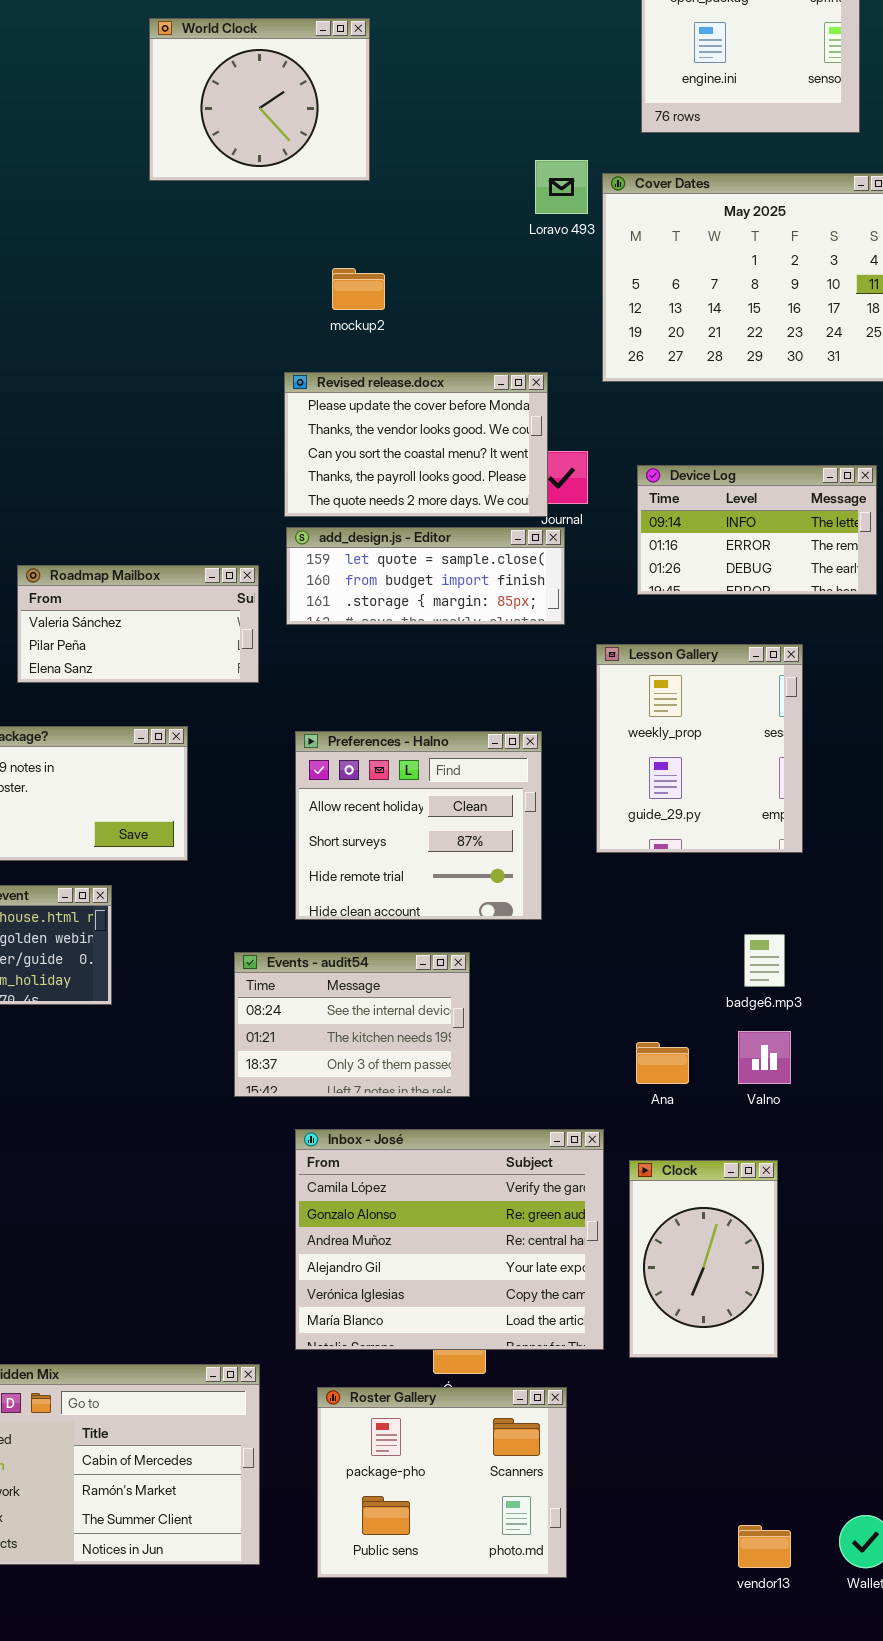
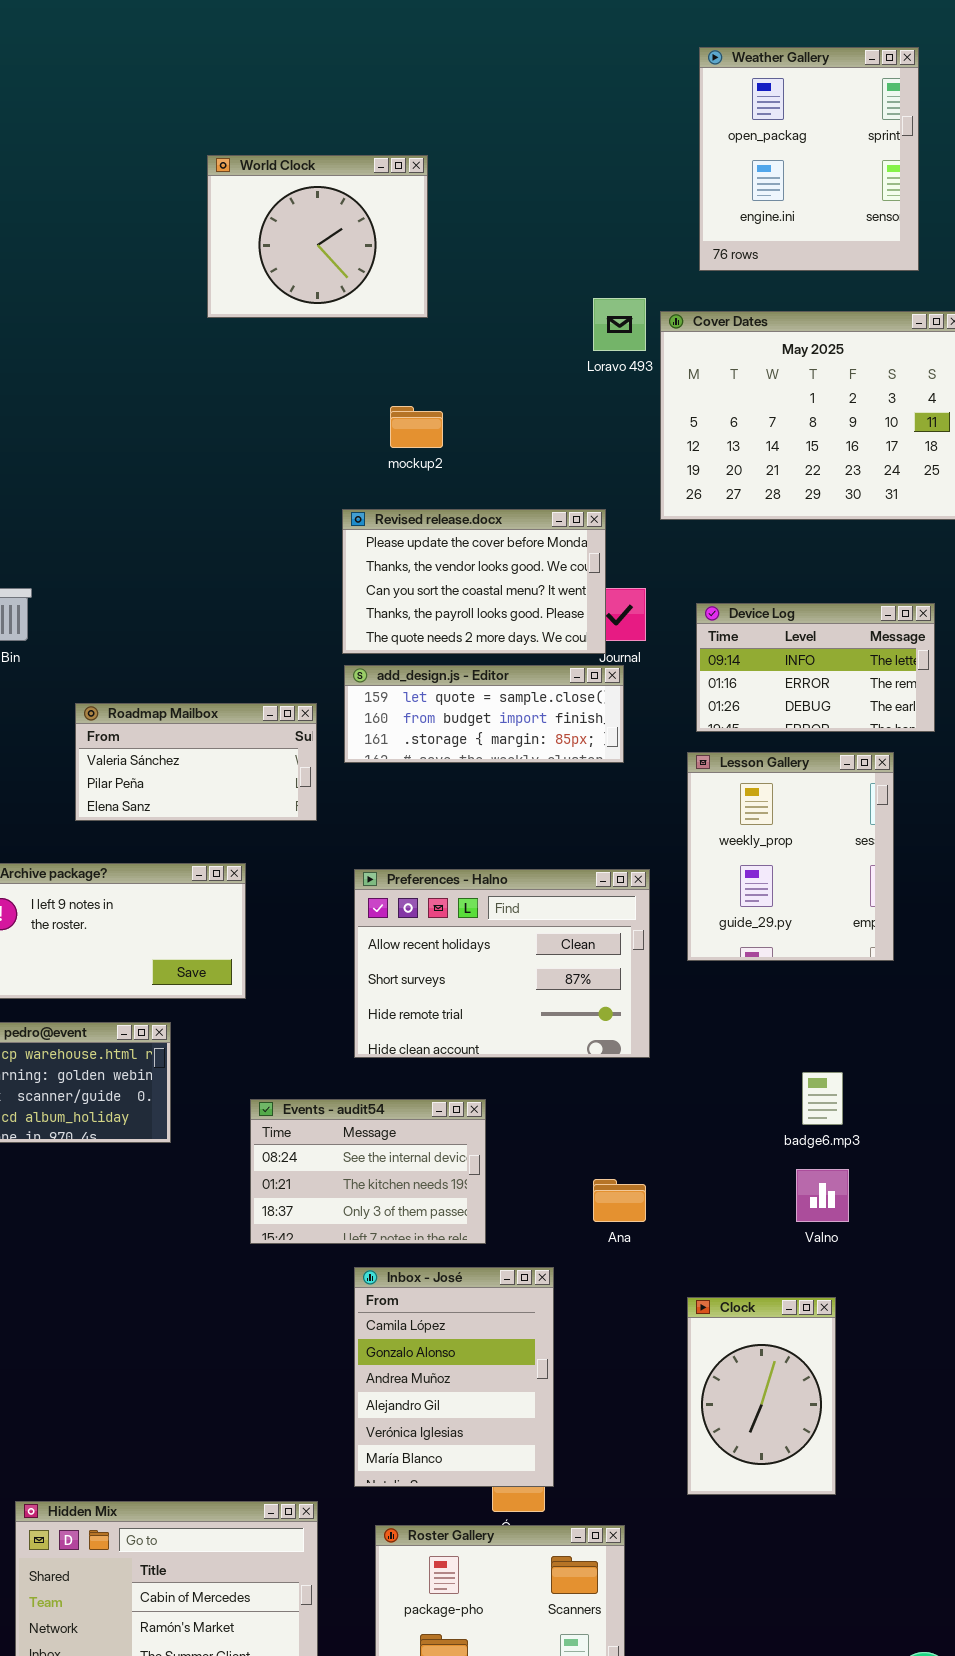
Lesson Gallery: [596,644,803,853] -> [687,752,894,961], moved
Preferences - Halno: [295,731,542,920] -> [354,869,650,1058], resized
Events - audit54: [234,952,470,1097] -> [250,1099,486,1244], moved
Ana: [636,1042,689,1084] -> [593,1179,646,1222], moved
Inbox - José: [295,1129,604,1350] -> [354,1267,554,1487], resized

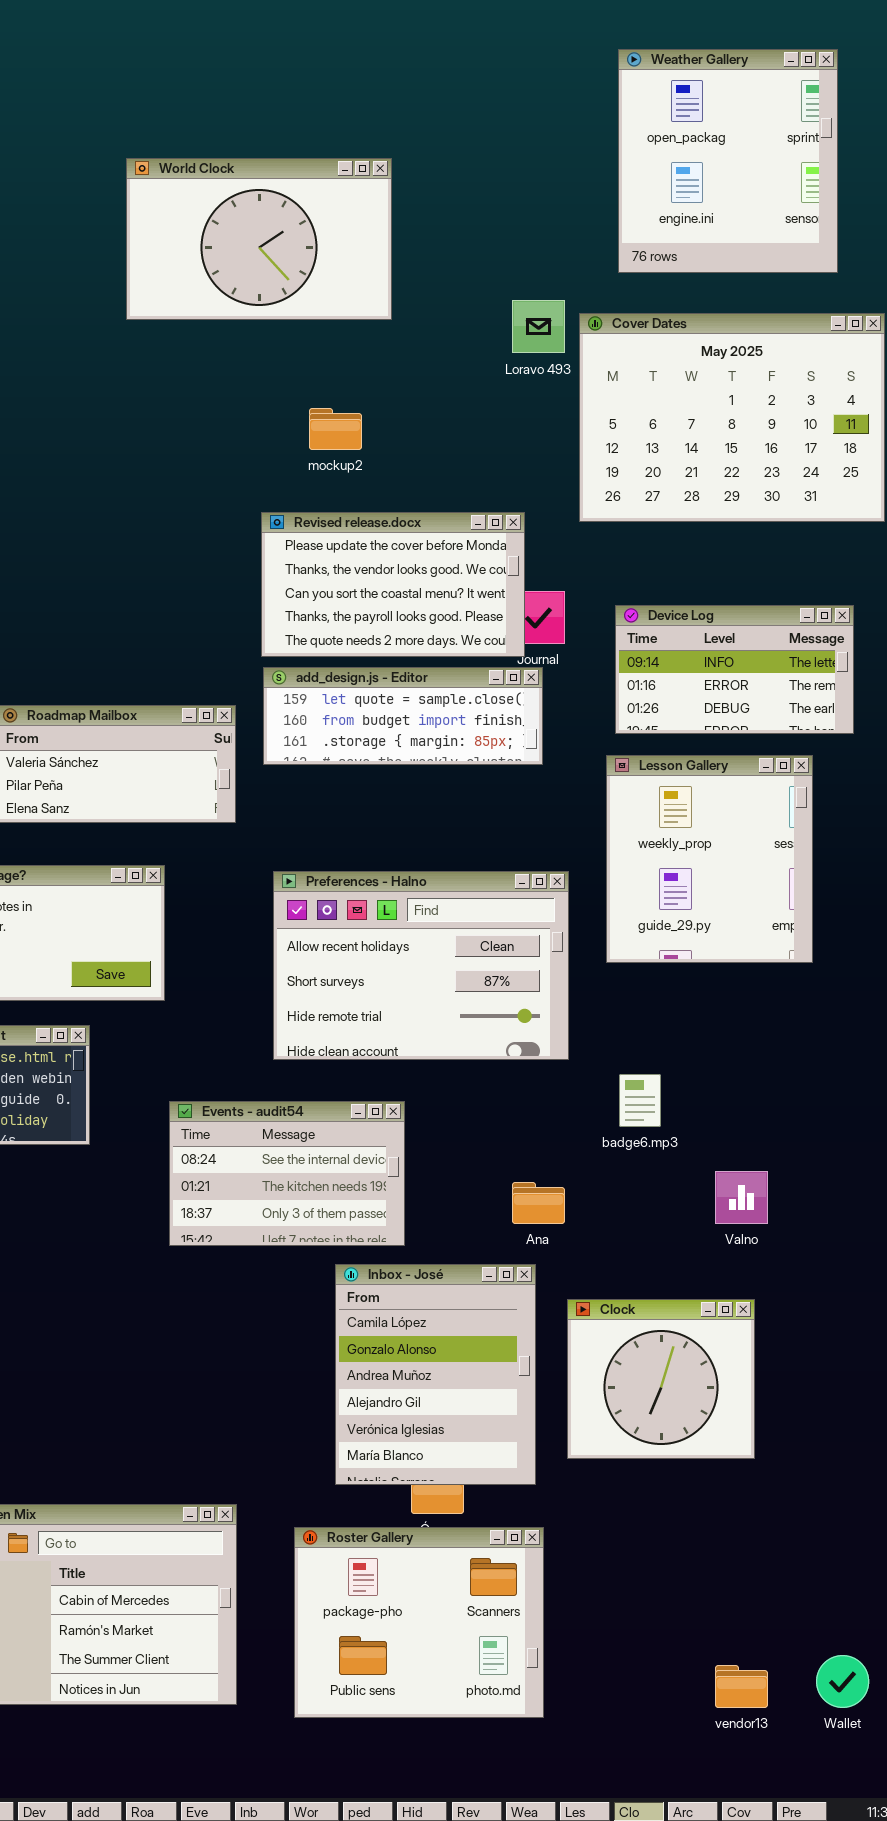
World Clock: [207,155,428,318] -> [126,158,392,320], resized
badge6.mp3: [802,1072,843,1125] -> [619,1074,661,1127], moved
Inbox - José: [354,1267,554,1487] -> [335,1264,536,1485], moved
Clock: [687,1297,836,1495] -> [567,1299,755,1459], resized

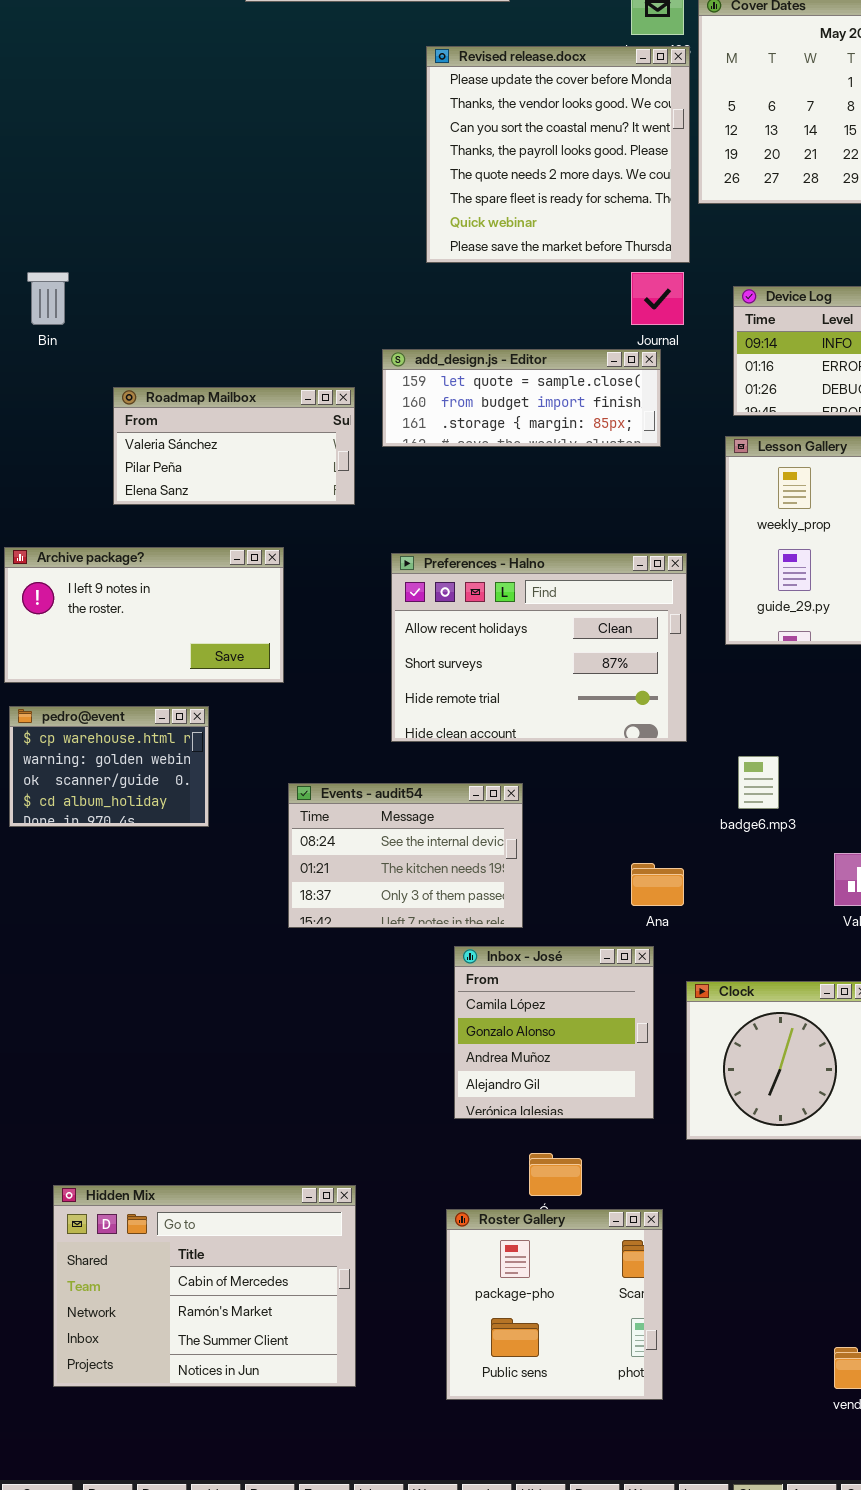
Revised release.docx: [261,512,525,657] -> [426,46,690,263], moved, resized
Inbox - José: [335,1264,536,1485] -> [454,946,654,1119], resized
Roster Gallery: [294,1527,544,1718] -> [446,1209,663,1400], resized

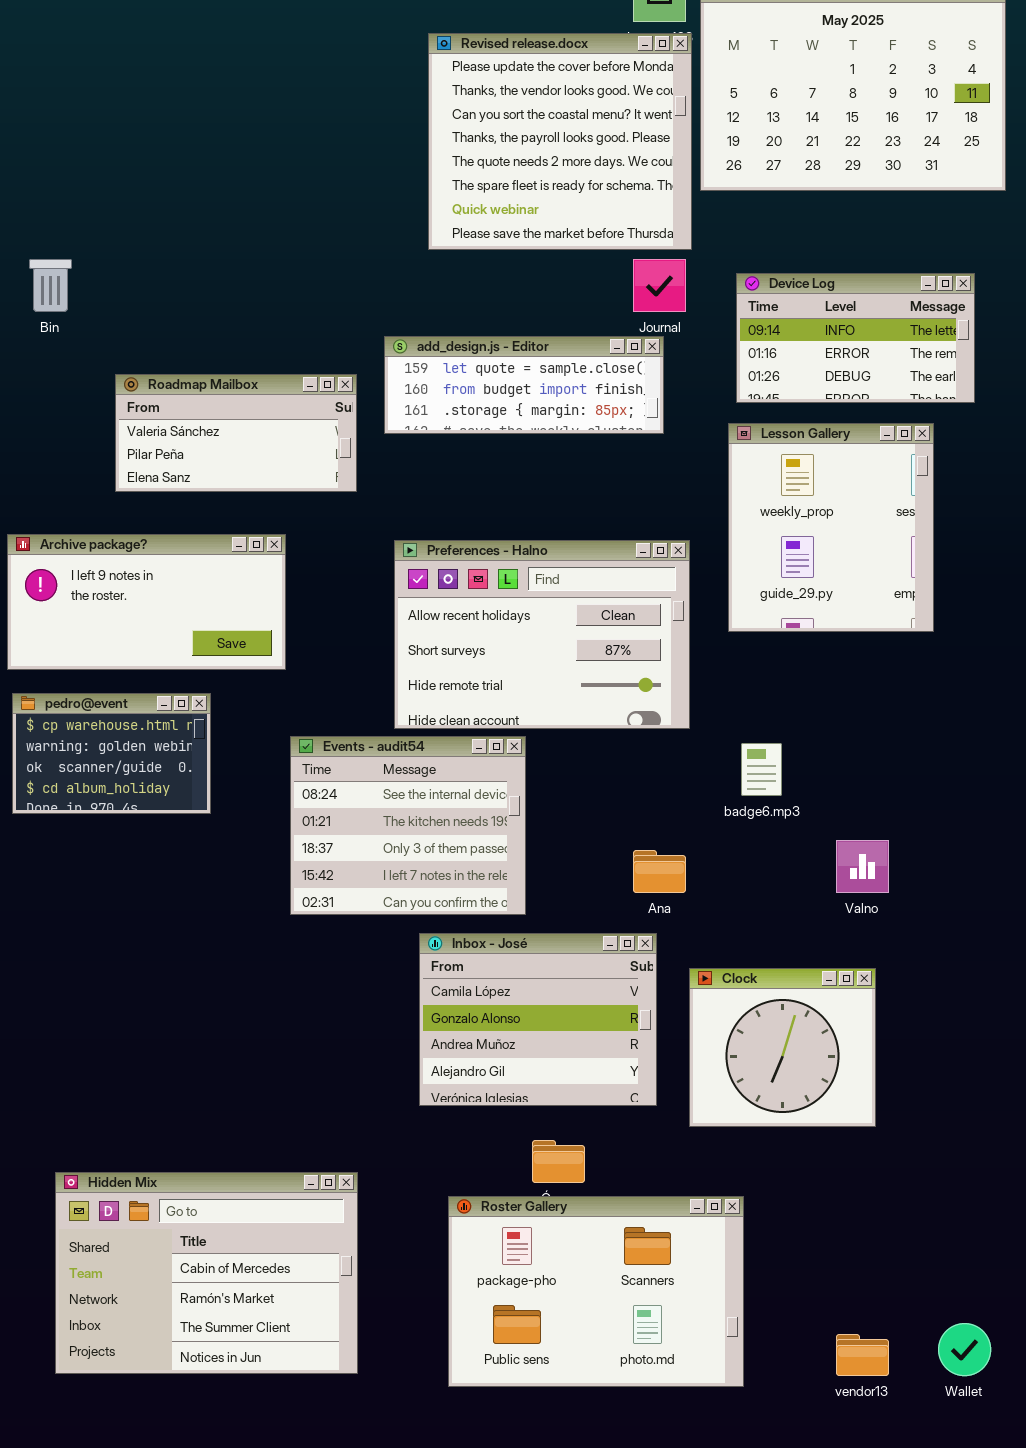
Events - audit54: [288,783,523,928] -> [290,736,526,915], resized
Inbox - José: [454,946,654,1119] -> [419,933,657,1106], resized
Roster Gallery: [446,1209,663,1400] -> [448,1196,744,1387], resized

